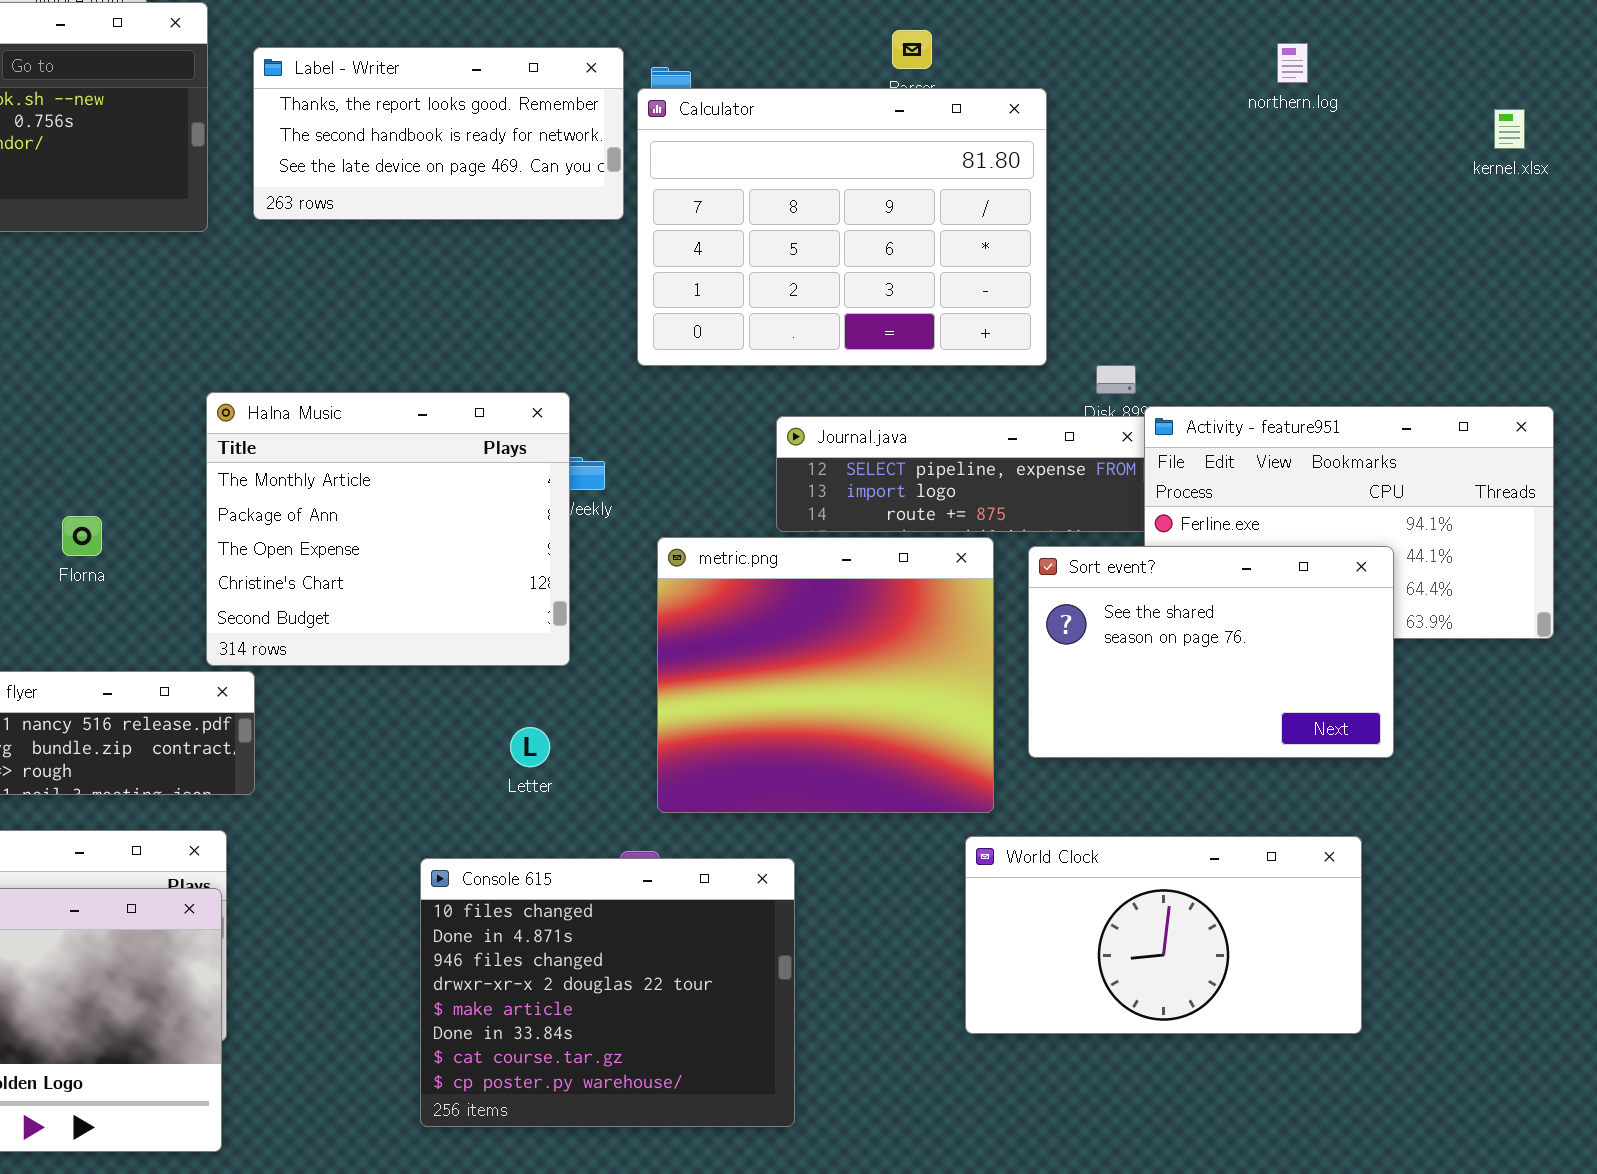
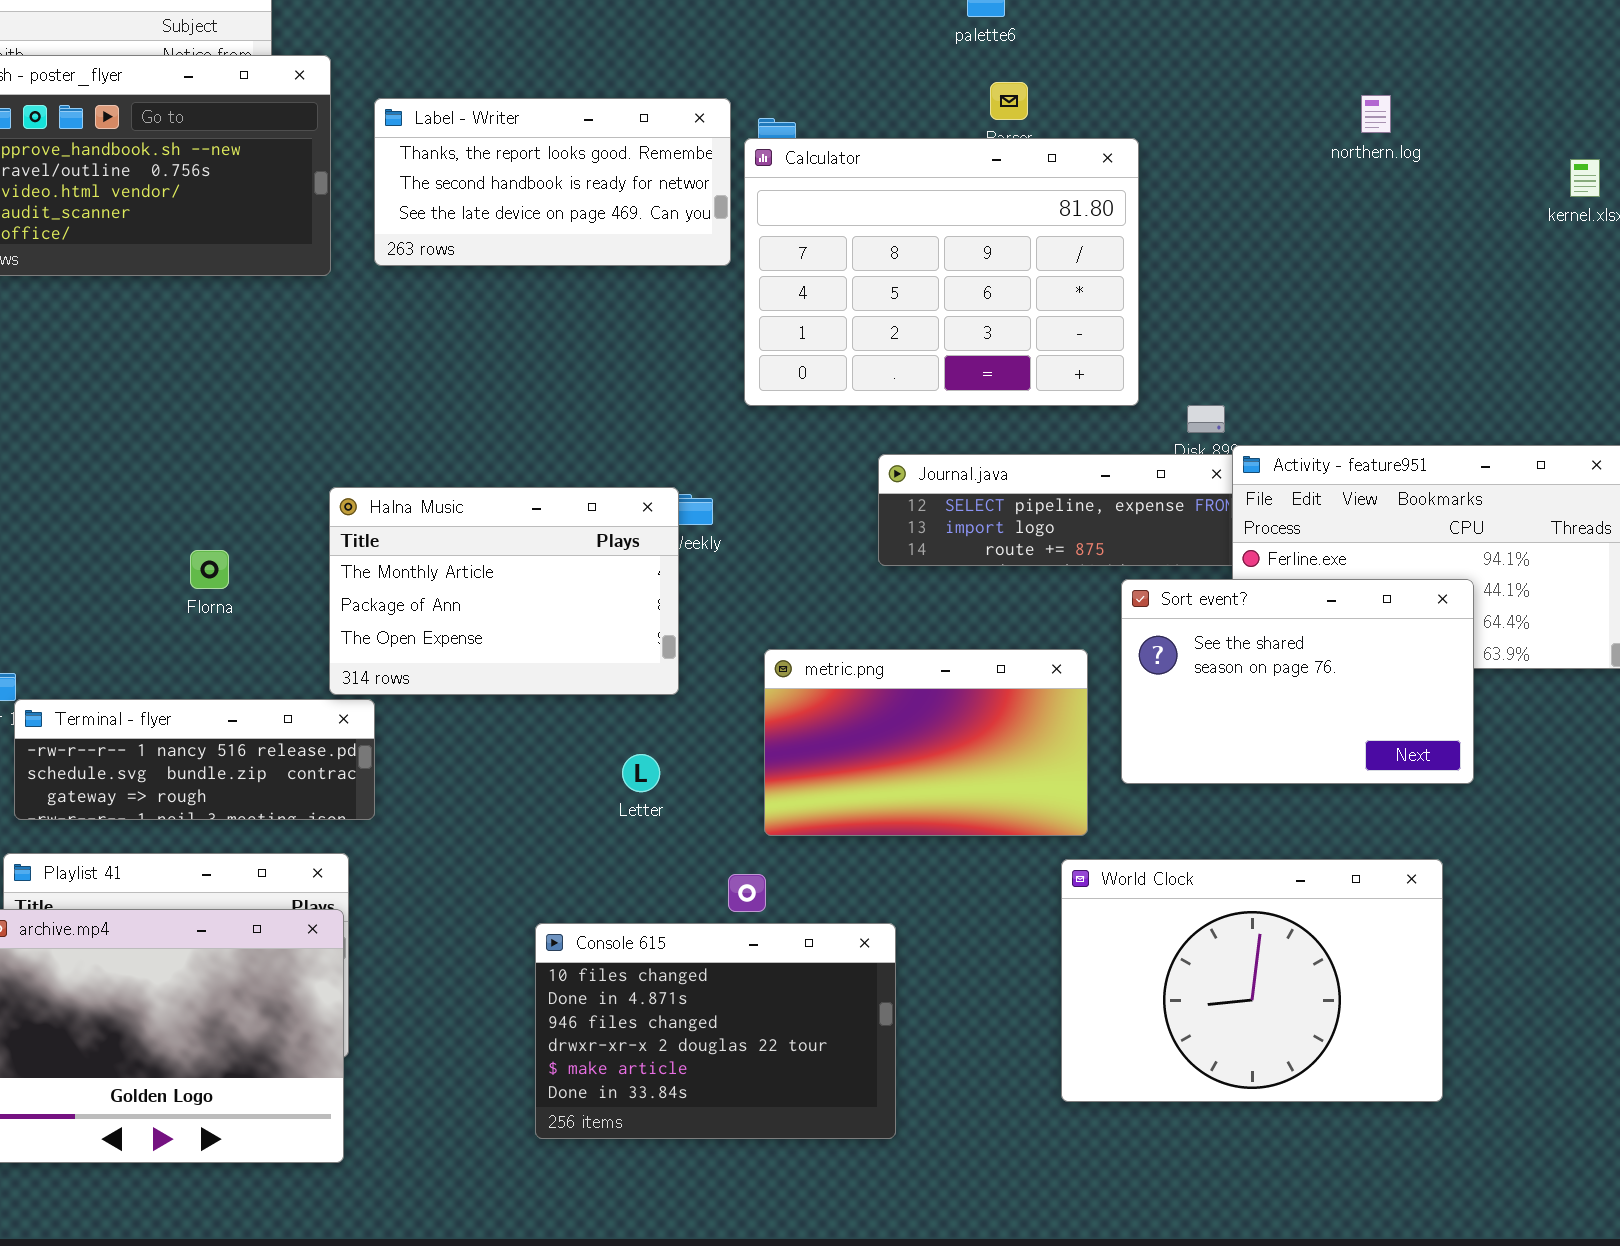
Halna Music: [206,392,570,666] -> [329,487,679,695], resized
metric.png: [657,537,994,813] -> [764,649,1088,836], resized
World Clock: [965,836,1362,1034] -> [1061,859,1443,1102], resized
Console 615: [420,858,795,1127] -> [535,923,896,1139], resized

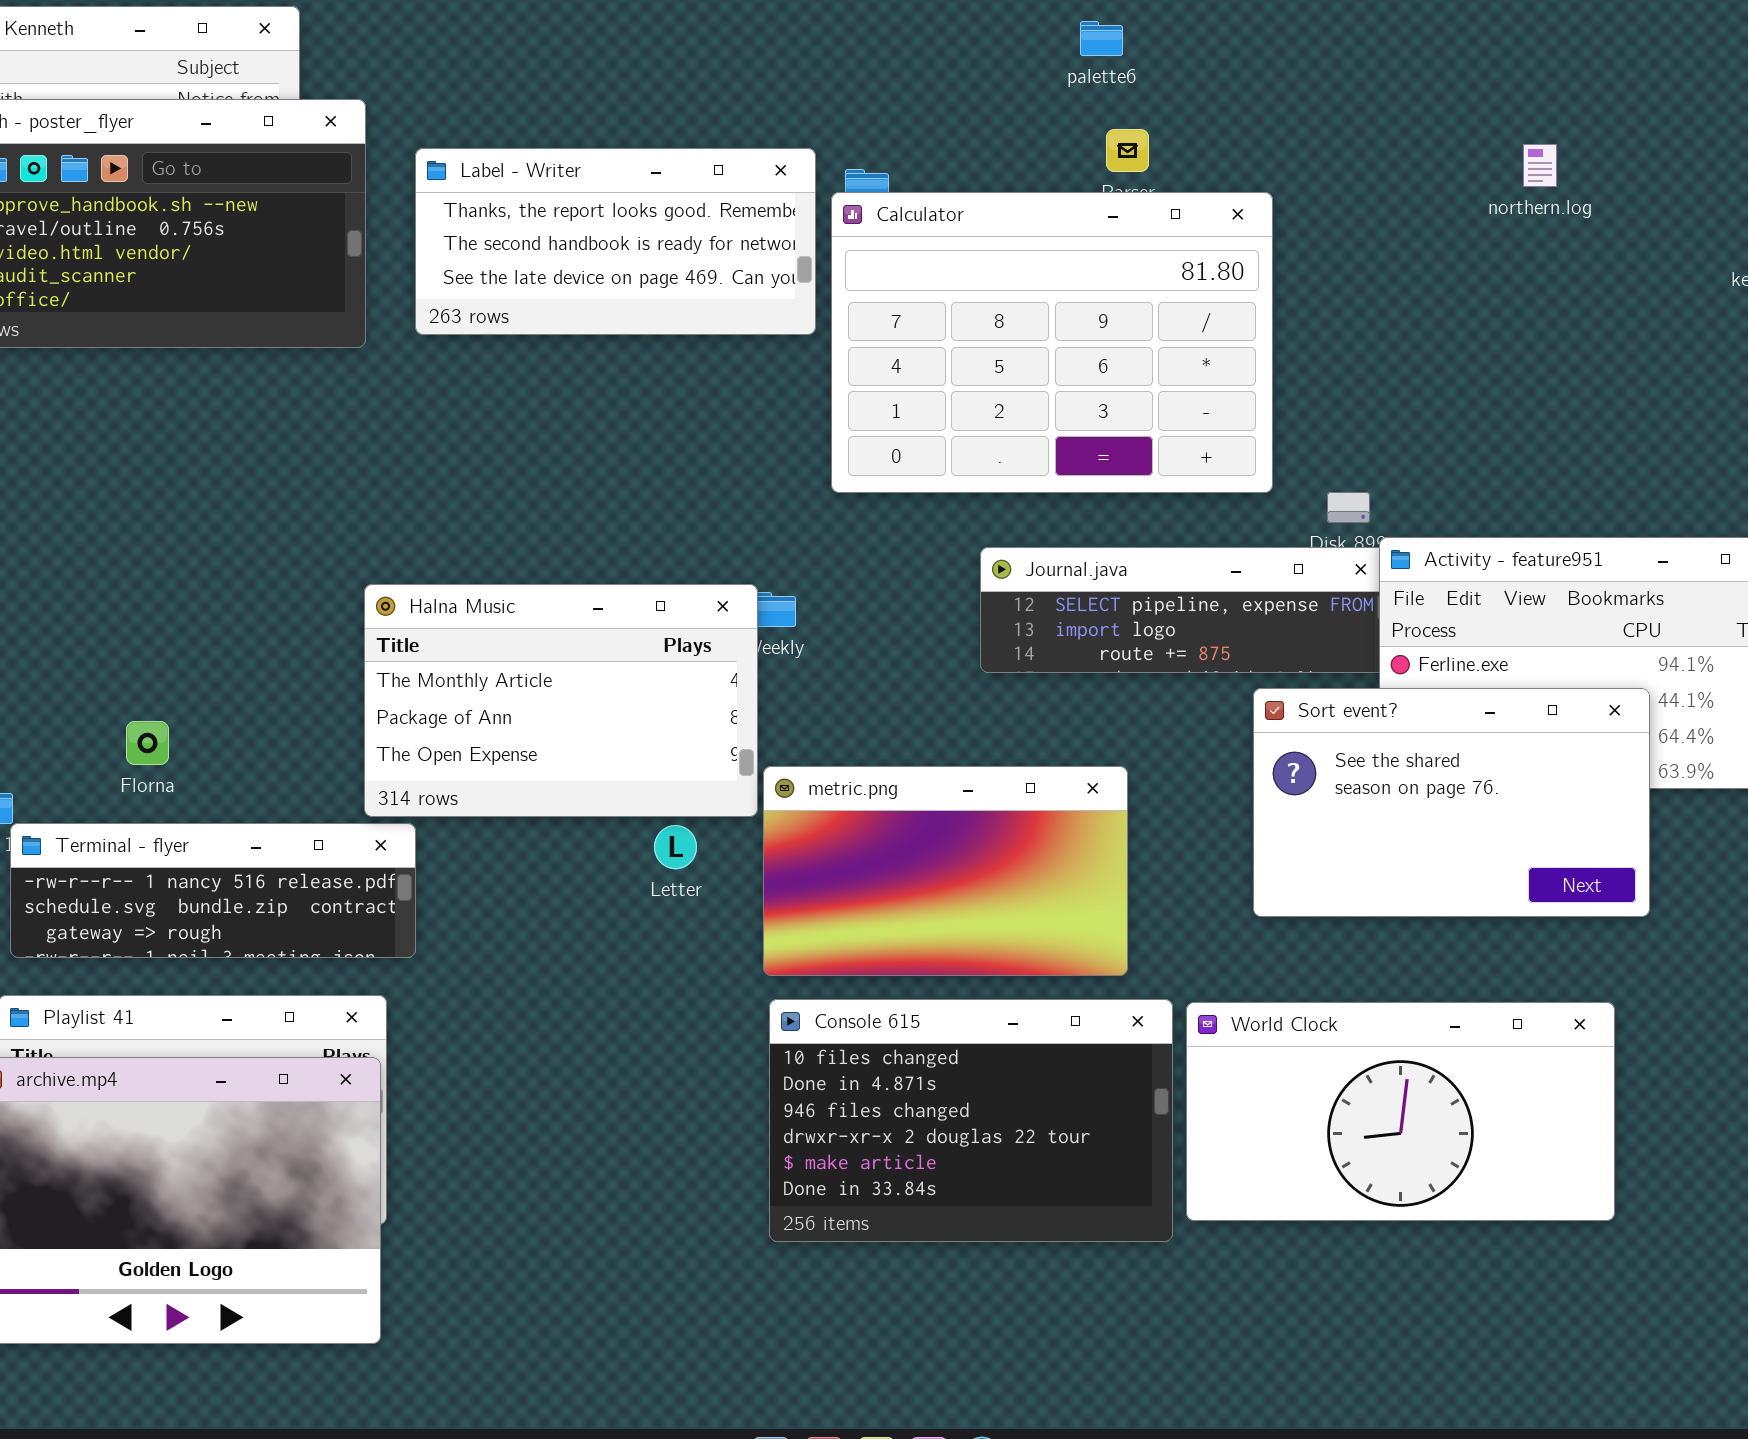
Florna: [190,550,229,589] -> [126,721,169,765], moved
metric.png: [764,649,1088,836] -> [763,766,1128,976], moved
Letter: [622,754,660,792] -> [654,825,697,869], moved
World Clock: [1061,859,1443,1102] -> [1186,1002,1615,1221], resized
Console 615: [535,923,896,1139] -> [769,999,1173,1242], moved

